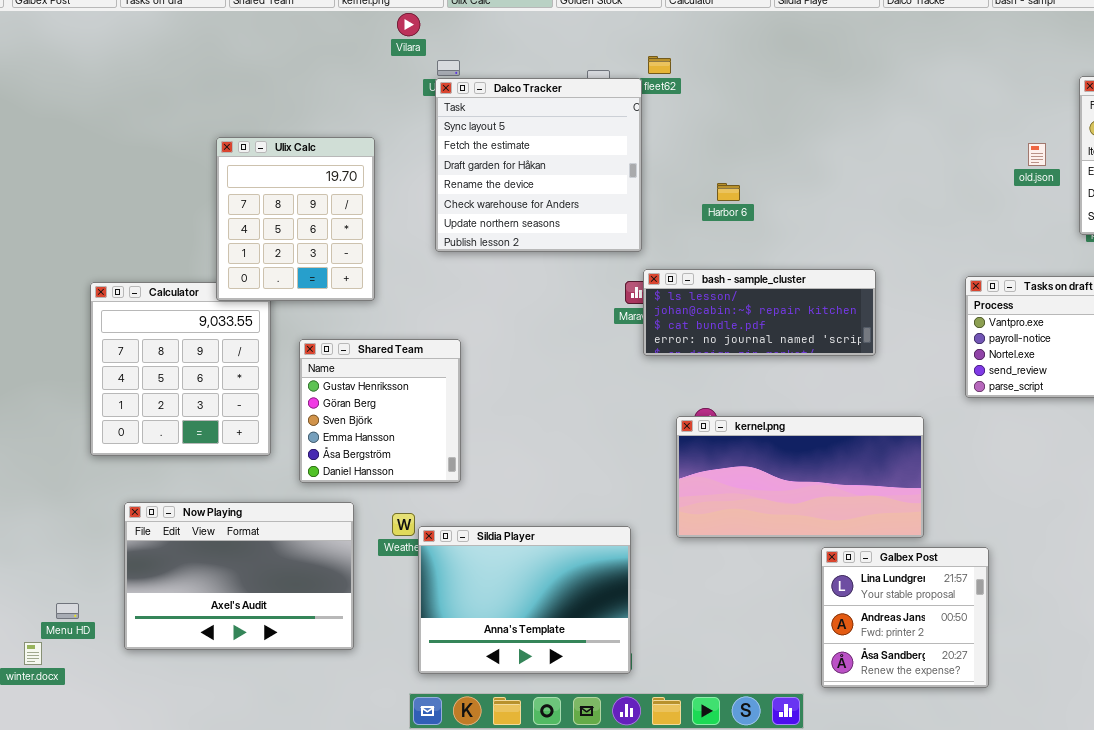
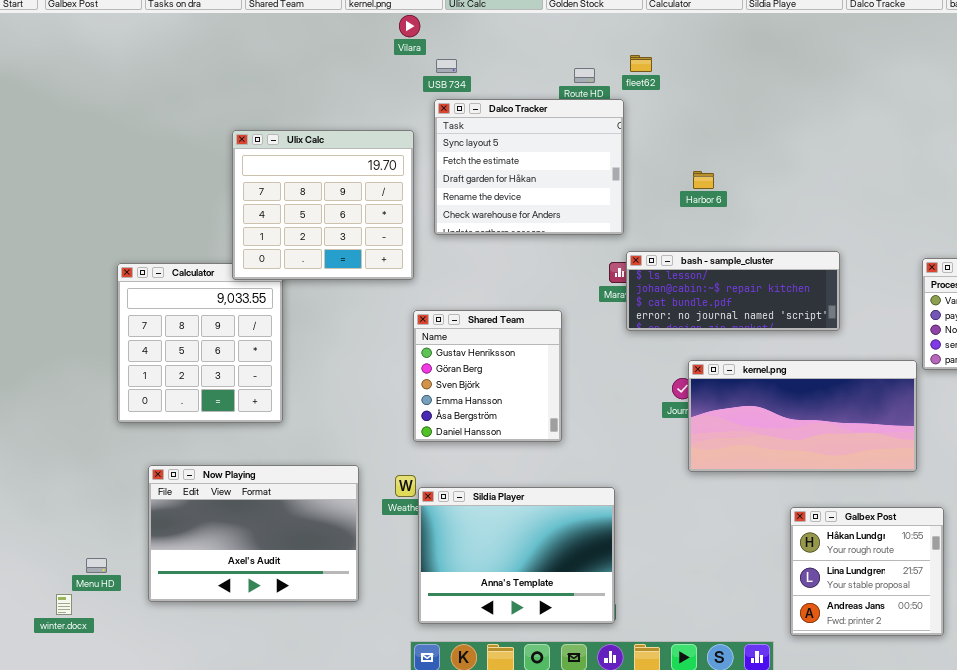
Dalco Tracker: [435,78,642,252] -> [434,99,624,235], resized
Ulix Calc: [216,137,375,301] -> [232,130,414,280], resized
Shared Team: [299,339,461,483] -> [413,310,562,442], moved
kernel.png: [676,416,924,538] -> [688,360,917,472], moved
Galbex Post: [821,547,989,688] -> [790,507,944,636], scrolled up 1 row

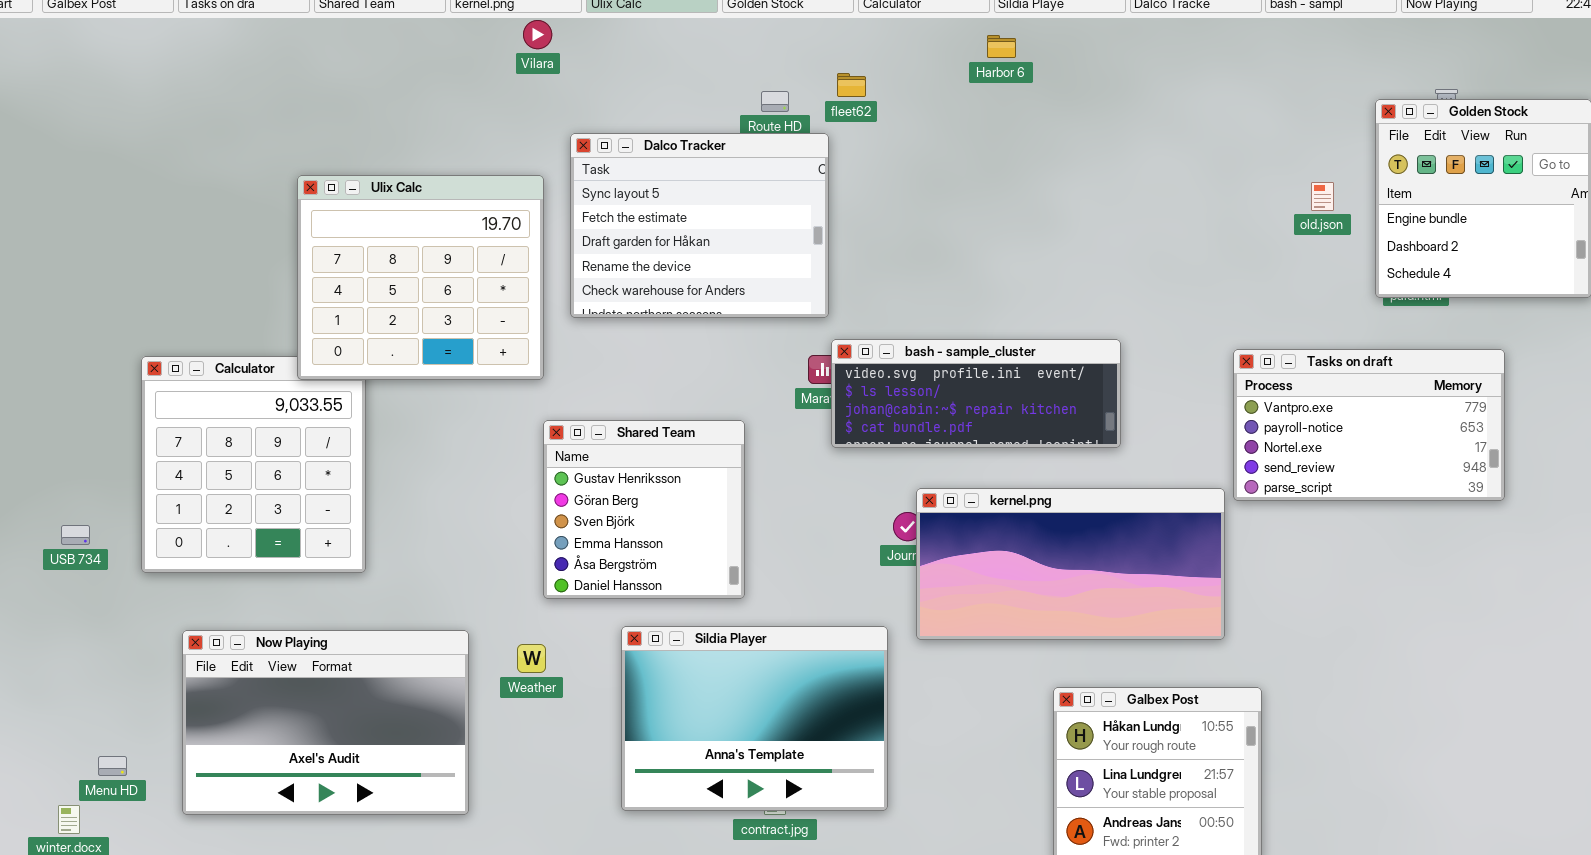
USB 734: [436,59,457,73] -> [61,525,90,545], moved
Harbor 6: [693,171,714,189] -> [987,35,1016,58], moved
bash - sample_cluster: [626,251,840,331] -> [831,339,1121,448], scrolled up 1 row
Sildia Player: [418,487,615,624] -> [621,626,888,811], moved

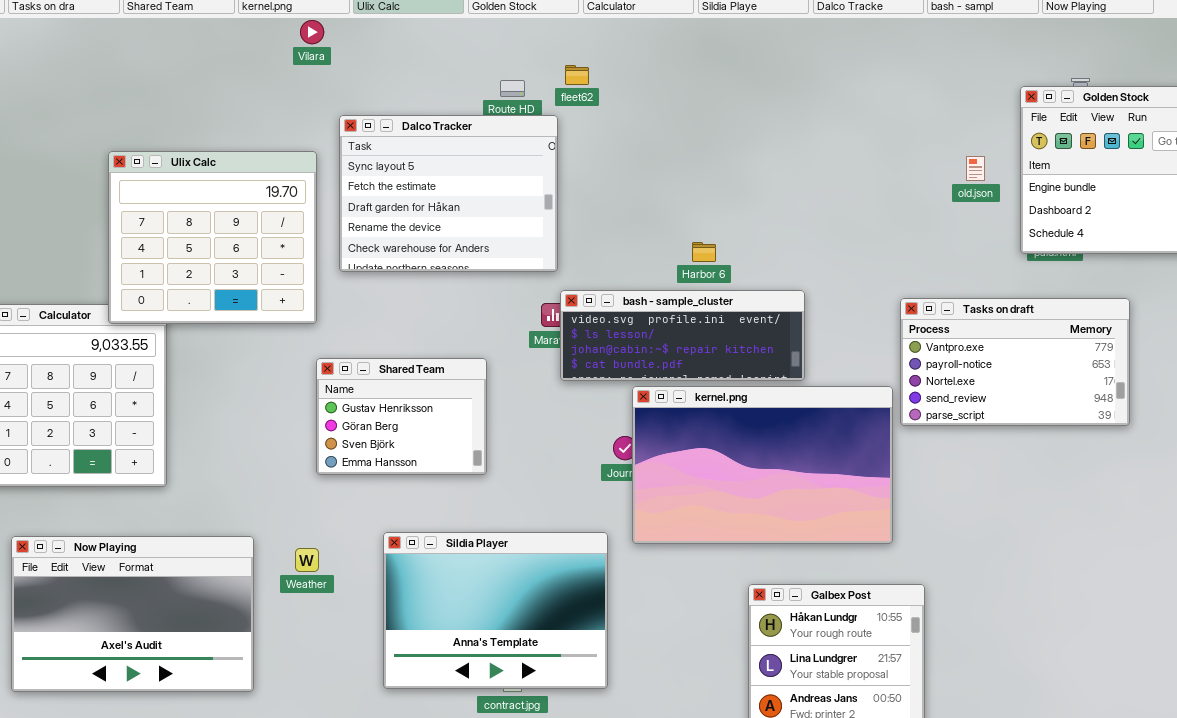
Harbor 6: [987,35,1016,58] -> [692,242,716,262], moved
Shared Team: [543,420,745,599] -> [316,358,487,475], resized
kernel.png: [916,488,1225,640] -> [632,386,893,544], resized

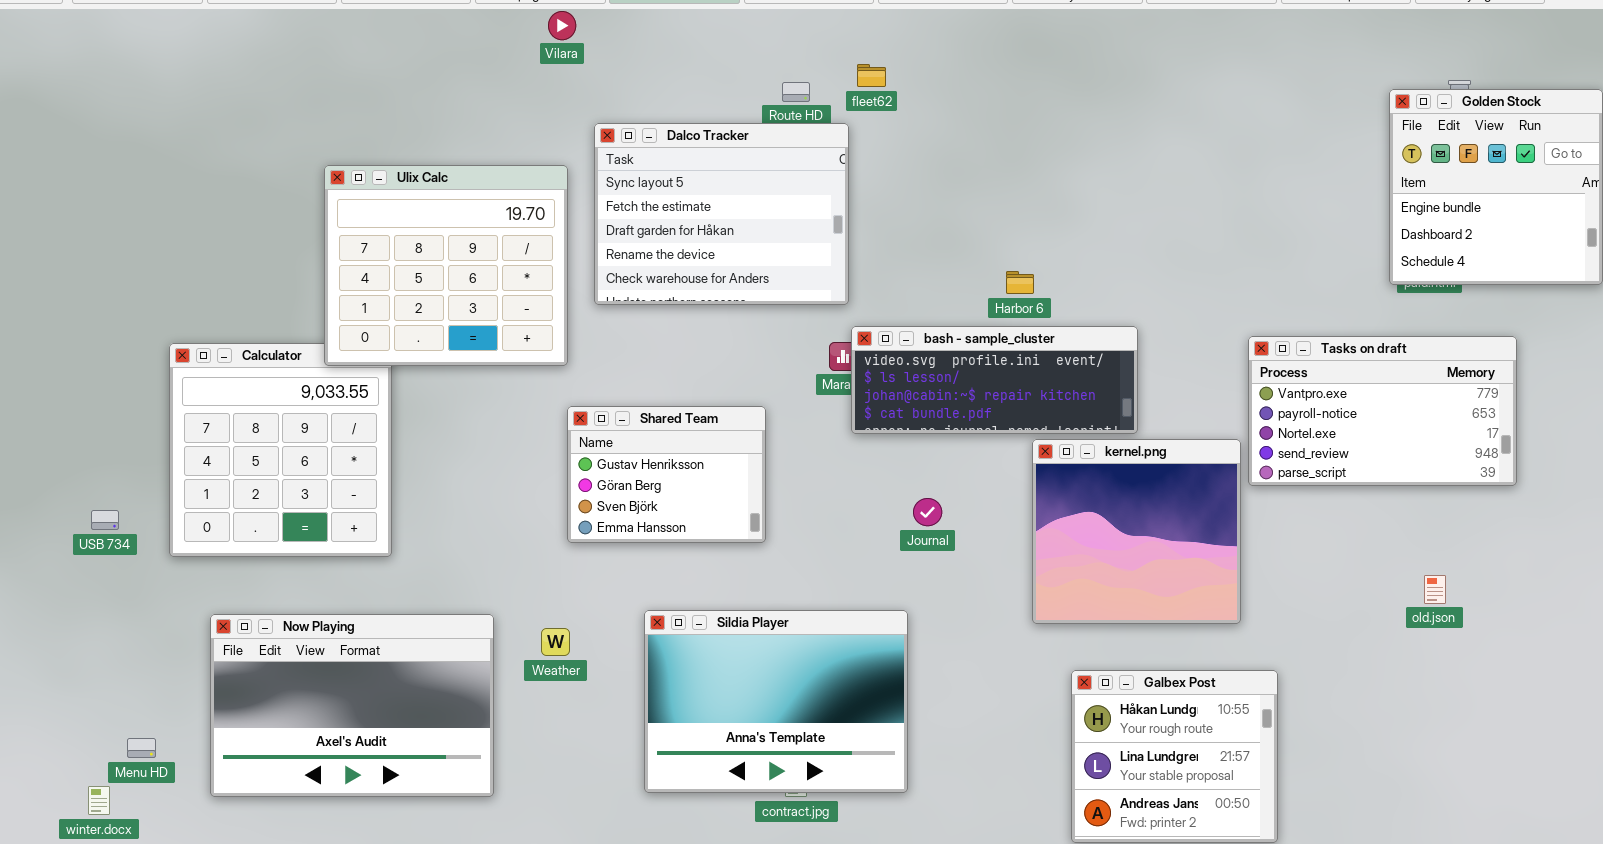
old.json: [966,156,985,181] -> [1424,575,1446,604], moved
kernel.png: [632,386,893,544] -> [1032,439,1241,624], resized

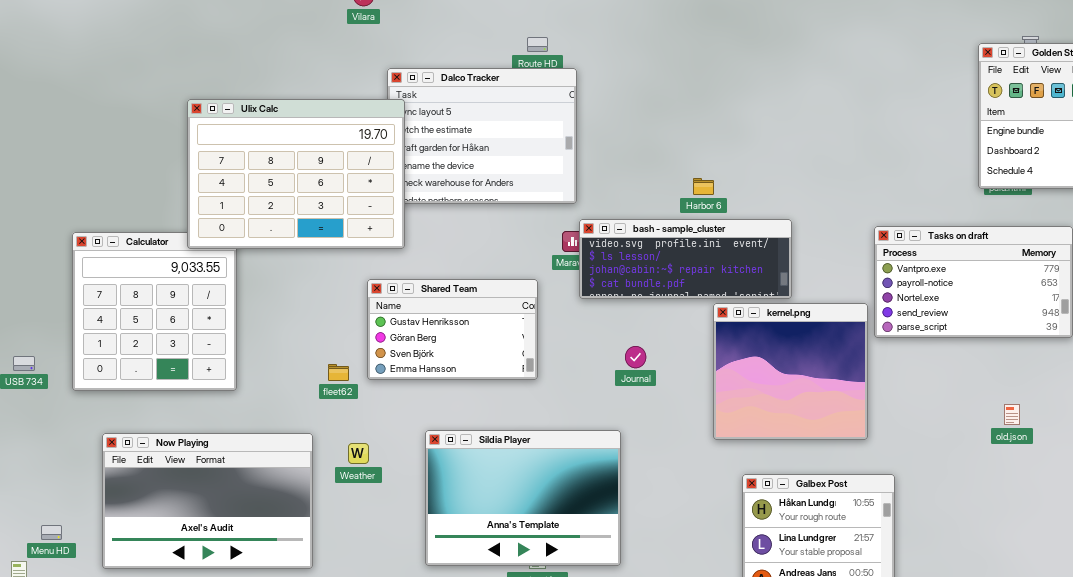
fleet62: [857,64,886,87] -> [328,364,349,381], moved
Ulix Calc: [324,165,568,366] -> [187,99,405,249], resized
Shared Team: [567,406,766,543] -> [367,279,538,380], resized

